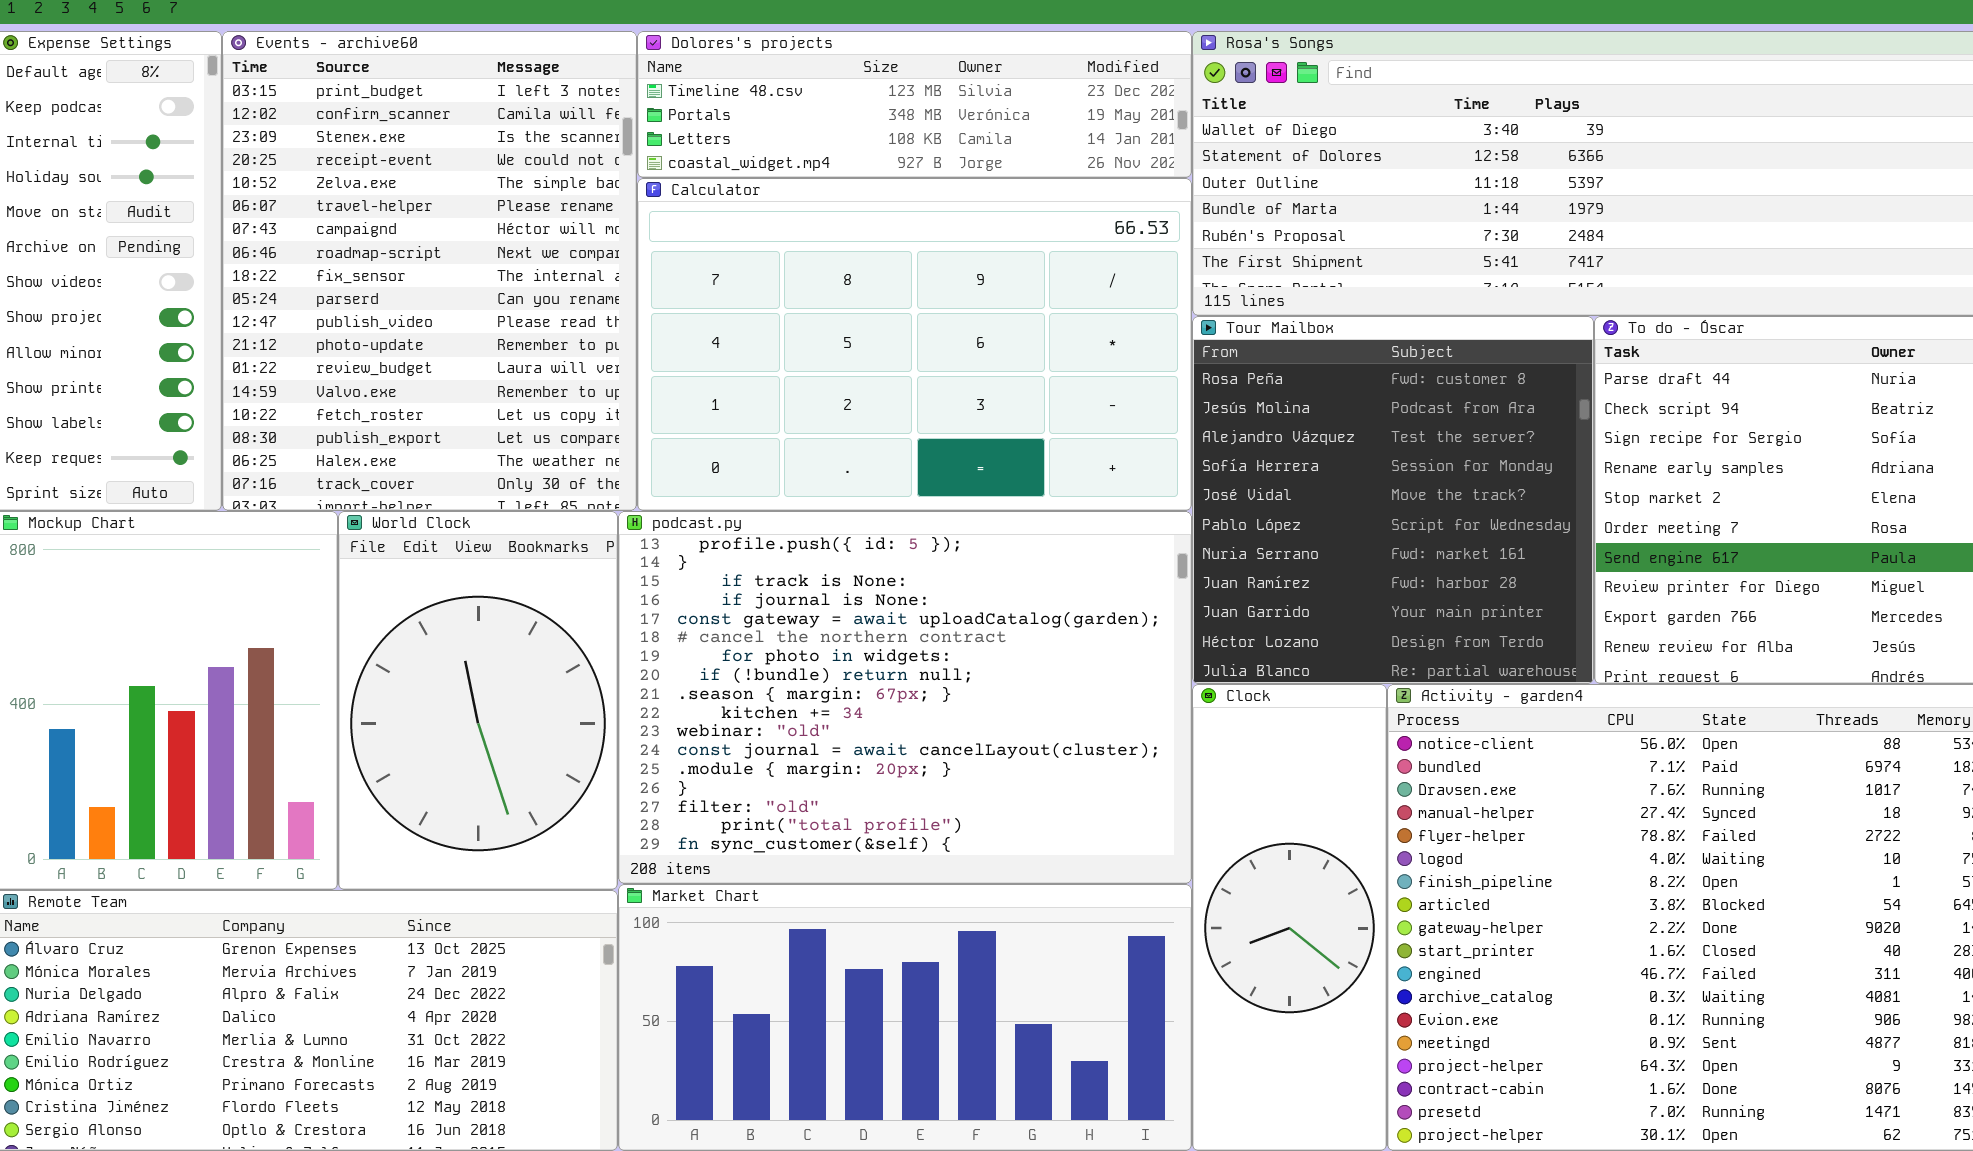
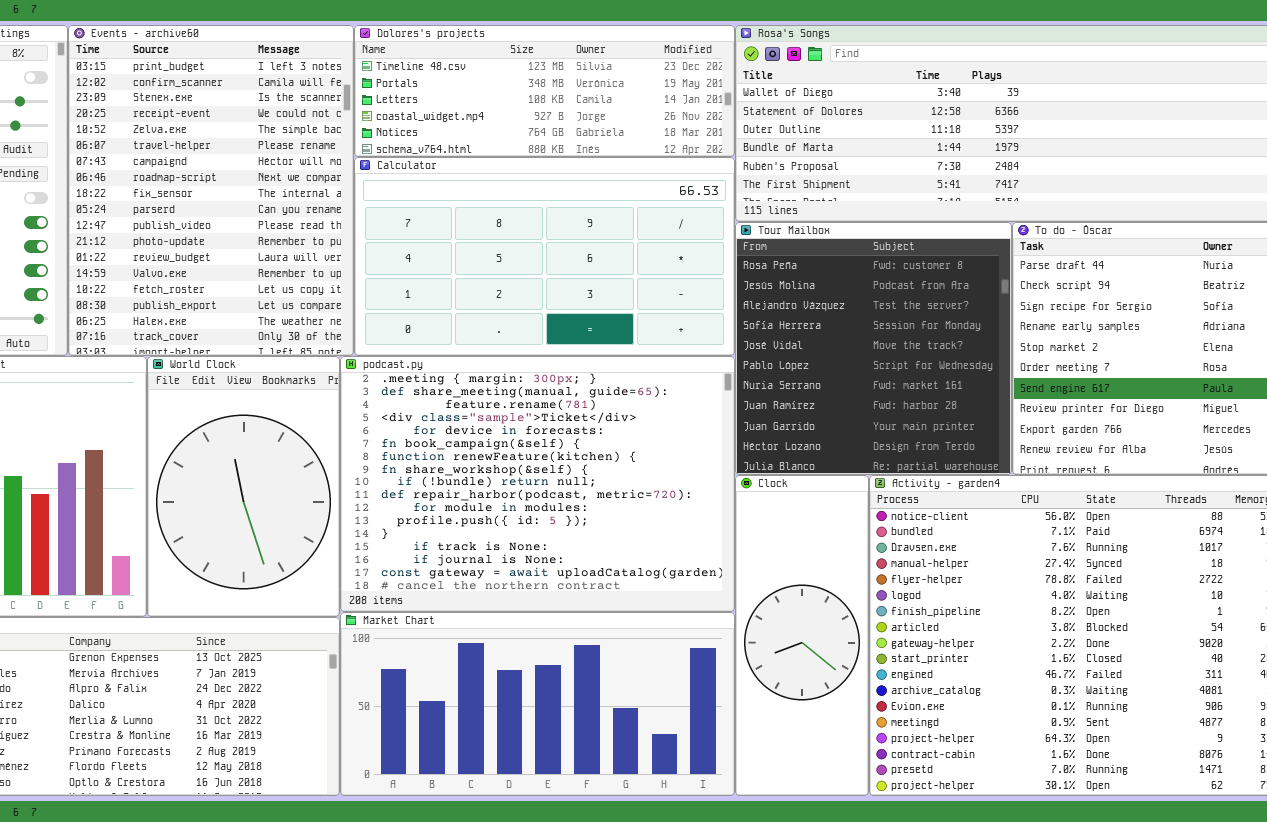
Dolores's projects: [637,31,1192,178] -> [354,25,735,157], resized
Calculator: [637,178,1192,511] -> [354,157,735,356], resized
podcast.py: [618,511,1192,884] -> [340,356,735,612], scrolled up 11 rows

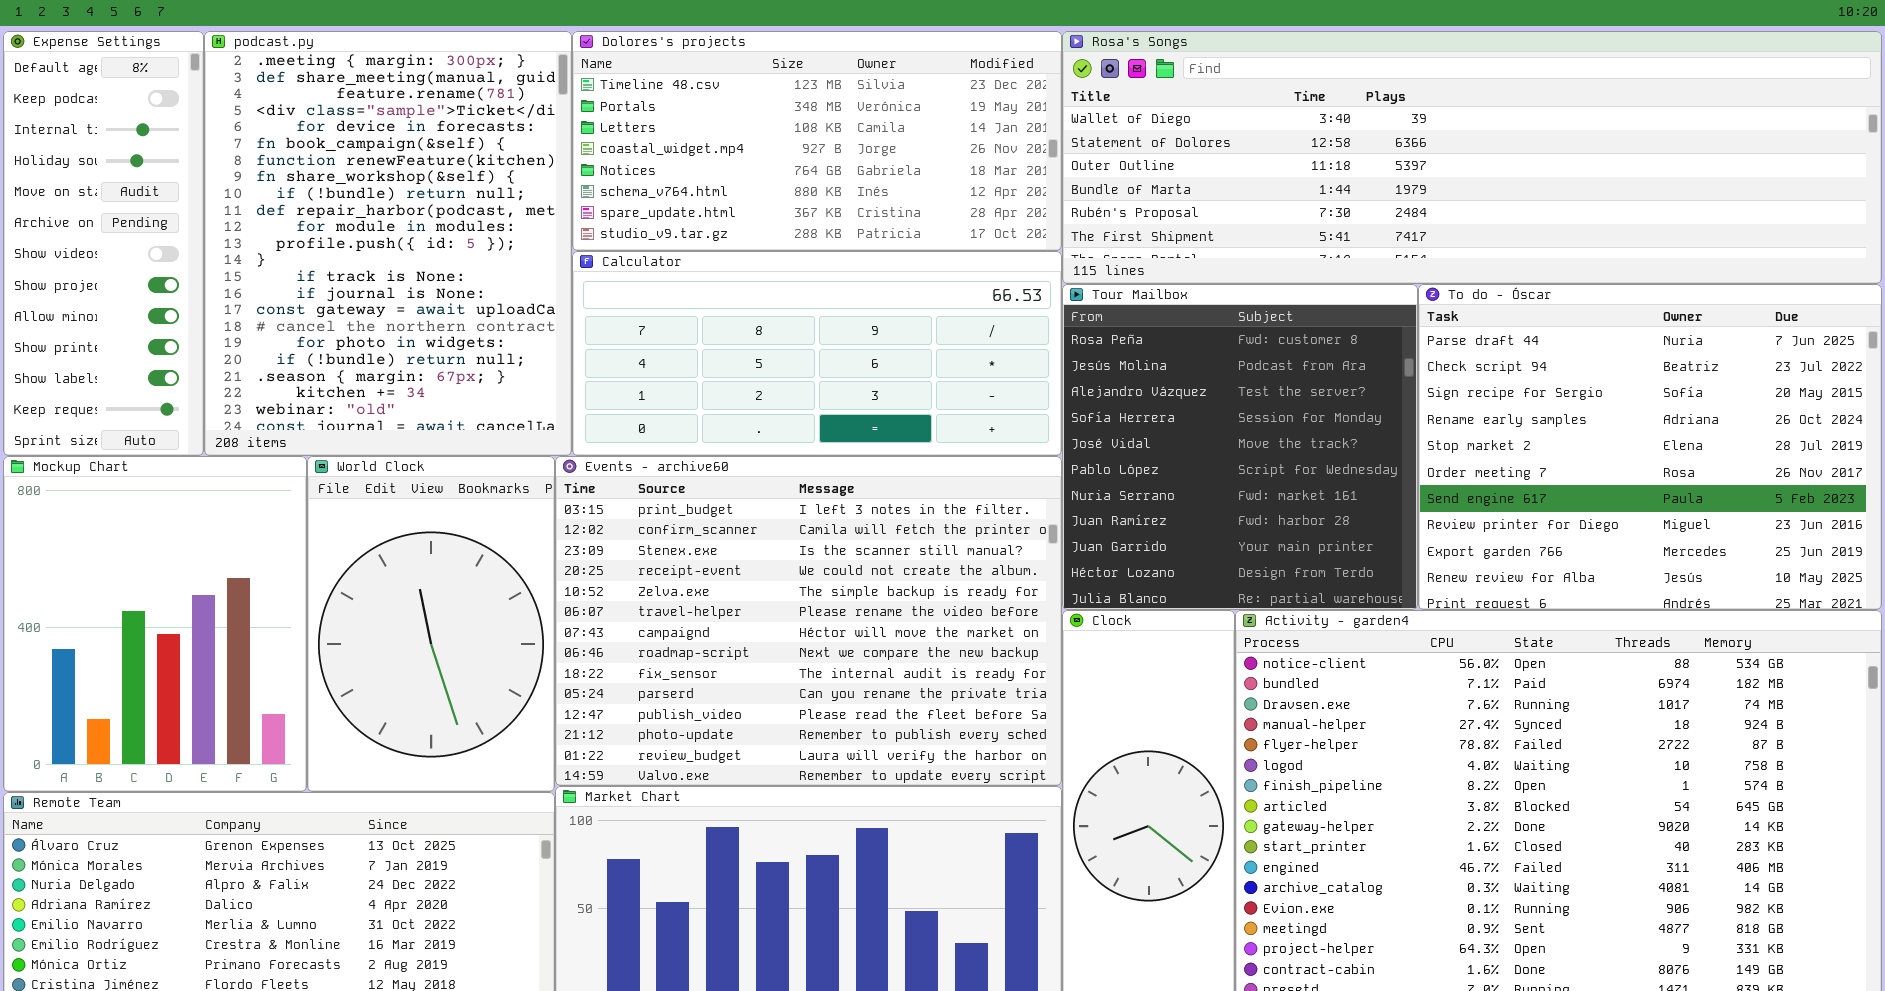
Events - archive60: [68,25,354,356] -> [555,456,1062,786], moved, resized
Dolores's projects: [354,25,735,157] -> [572,31,1062,251], resized
Calculator: [354,157,735,356] -> [572,251,1062,456], resized
podcast.py: [340,356,735,612] -> [204,31,572,456], moved, resized

